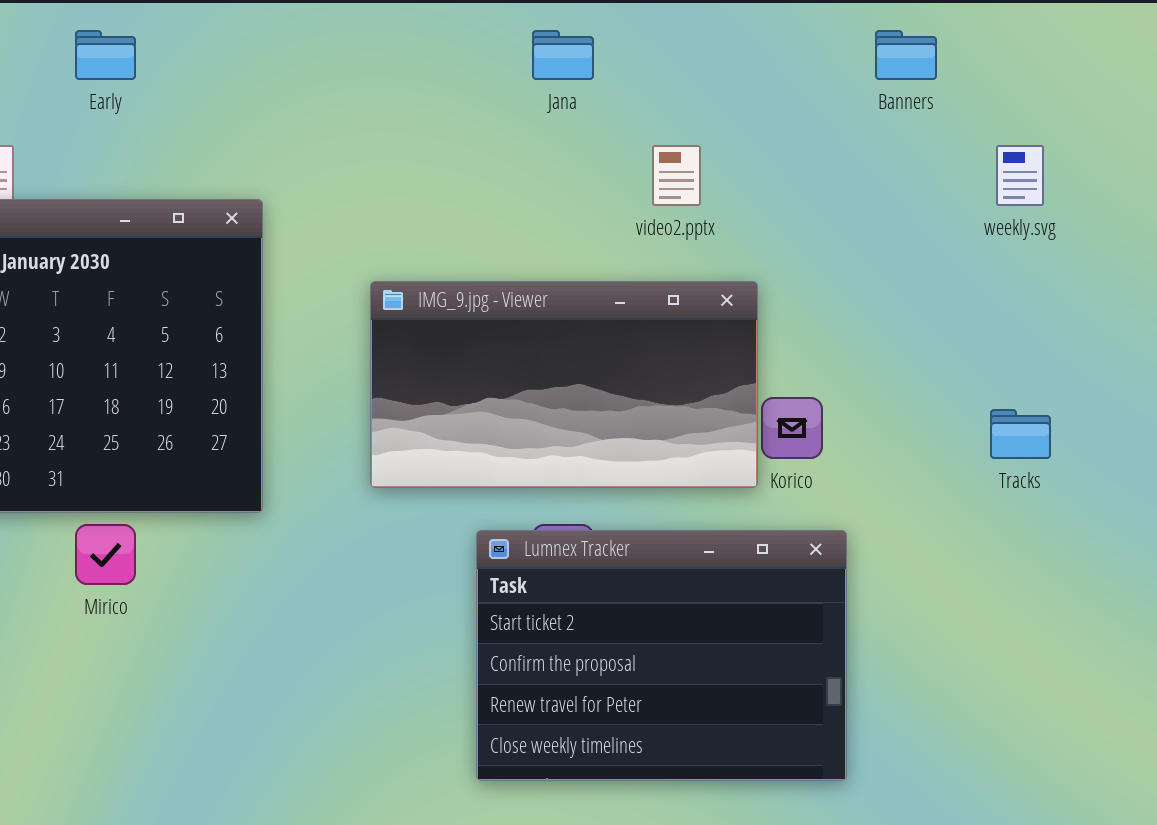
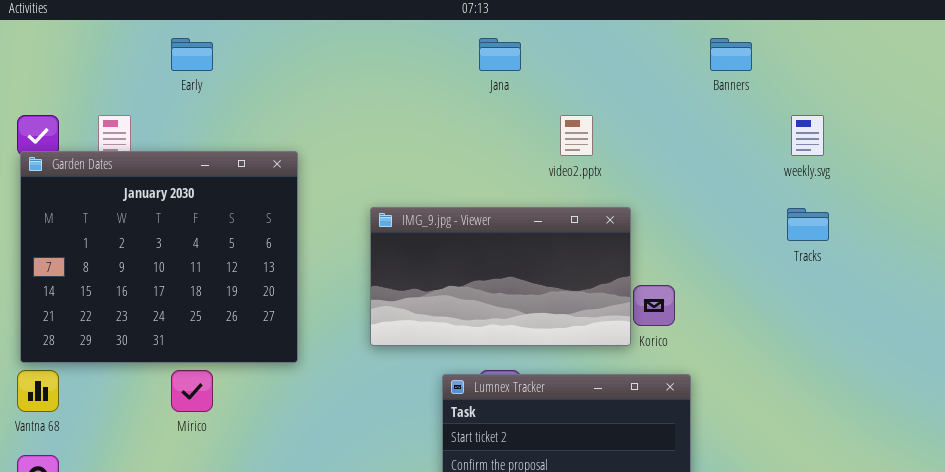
Tracks: [990,409,1051,459] -> [787,208,829,241], moved

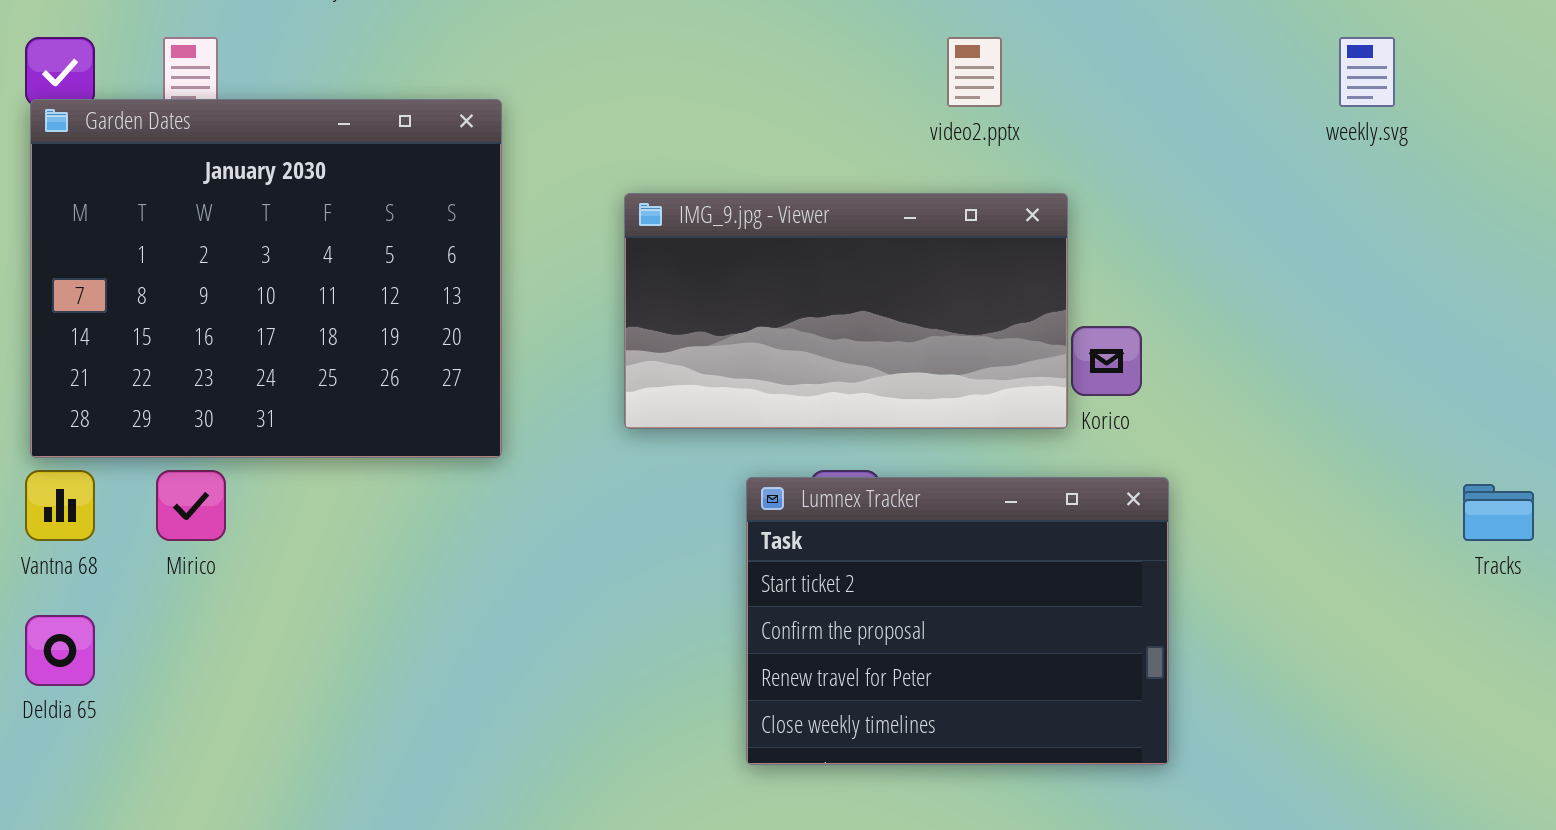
Tracks: [787,208,829,241] -> [1463,484,1534,541], moved
Mirico: [171,370,213,412] -> [156,470,226,541], moved

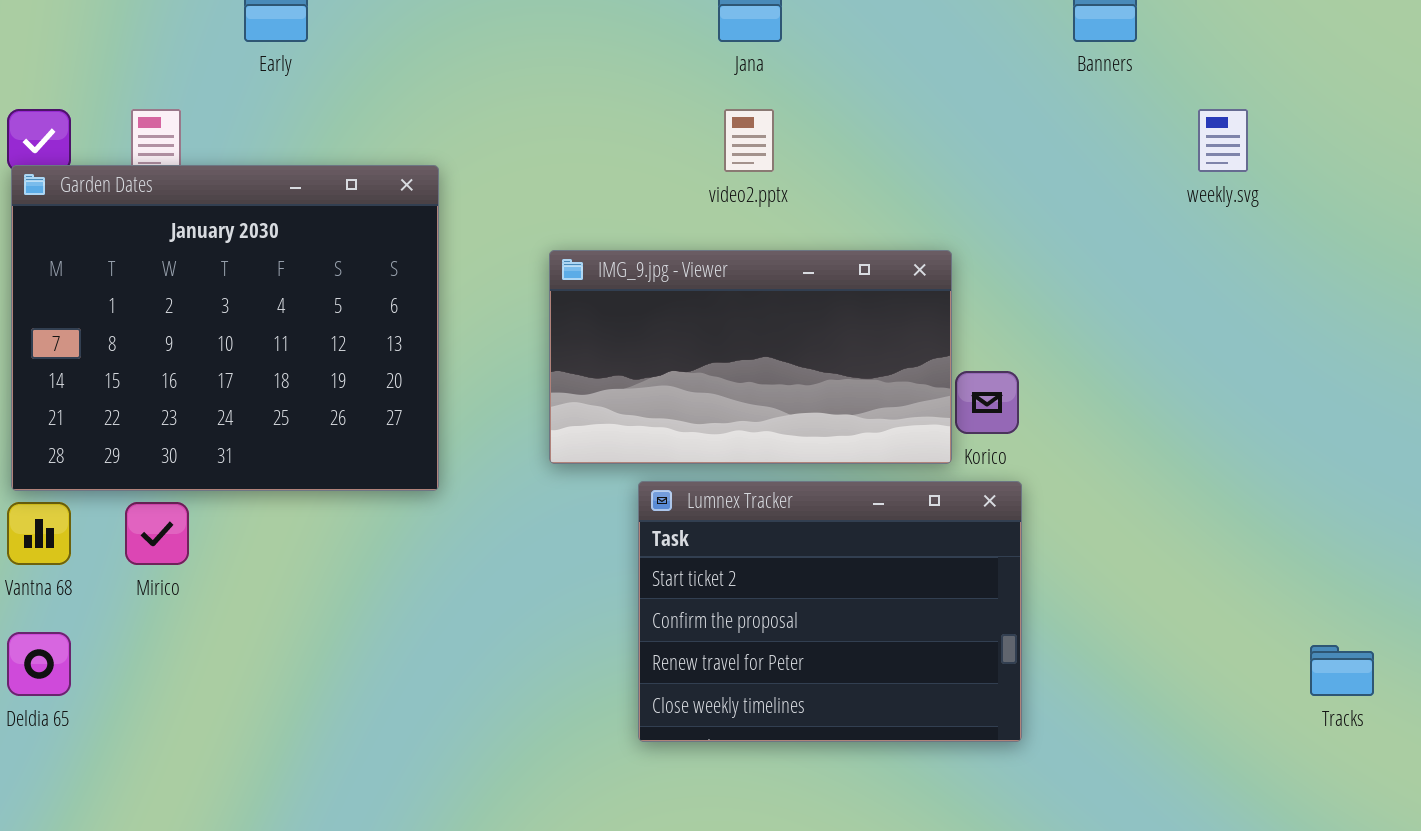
video2.pptx: [947,37,1002,107] -> [724,109,774,172], moved
Lumnex Tracker: [746,477,1169,765] -> [638,481,1022,742], moved
Tracks: [1463,484,1534,541] -> [1310,645,1374,696], moved

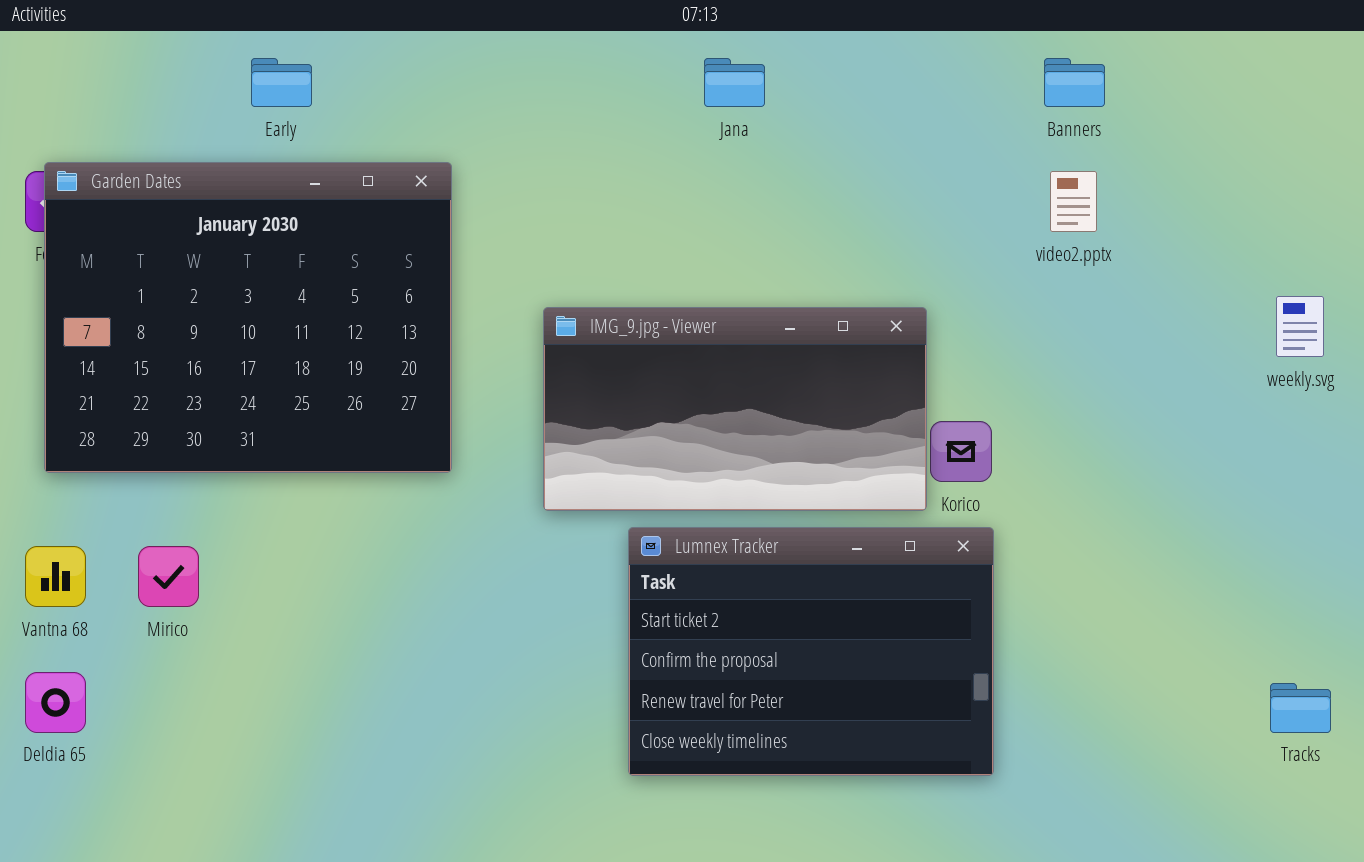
video2.pptx: [724,109,774,172] -> [1050,171,1097,232], moved
weekly.svg: [1198,109,1248,172] -> [1276,296,1324,357], moved
Garden Dates: [11,165,439,491] -> [44,162,452,473], moved

